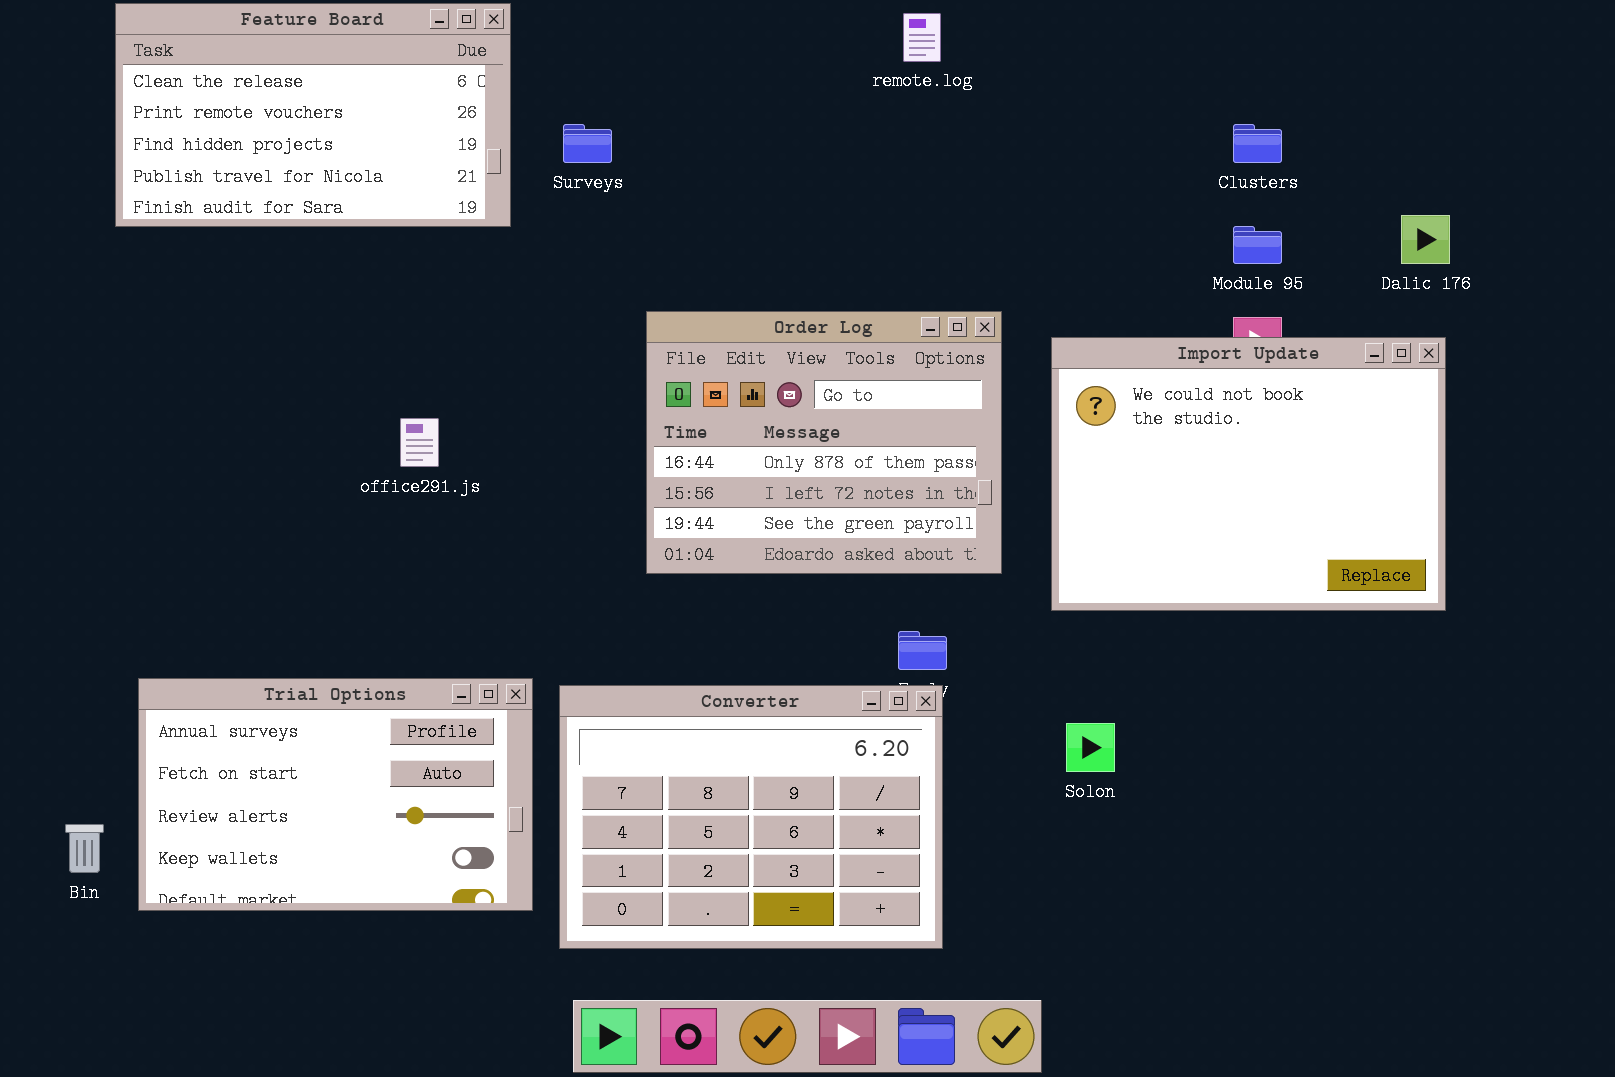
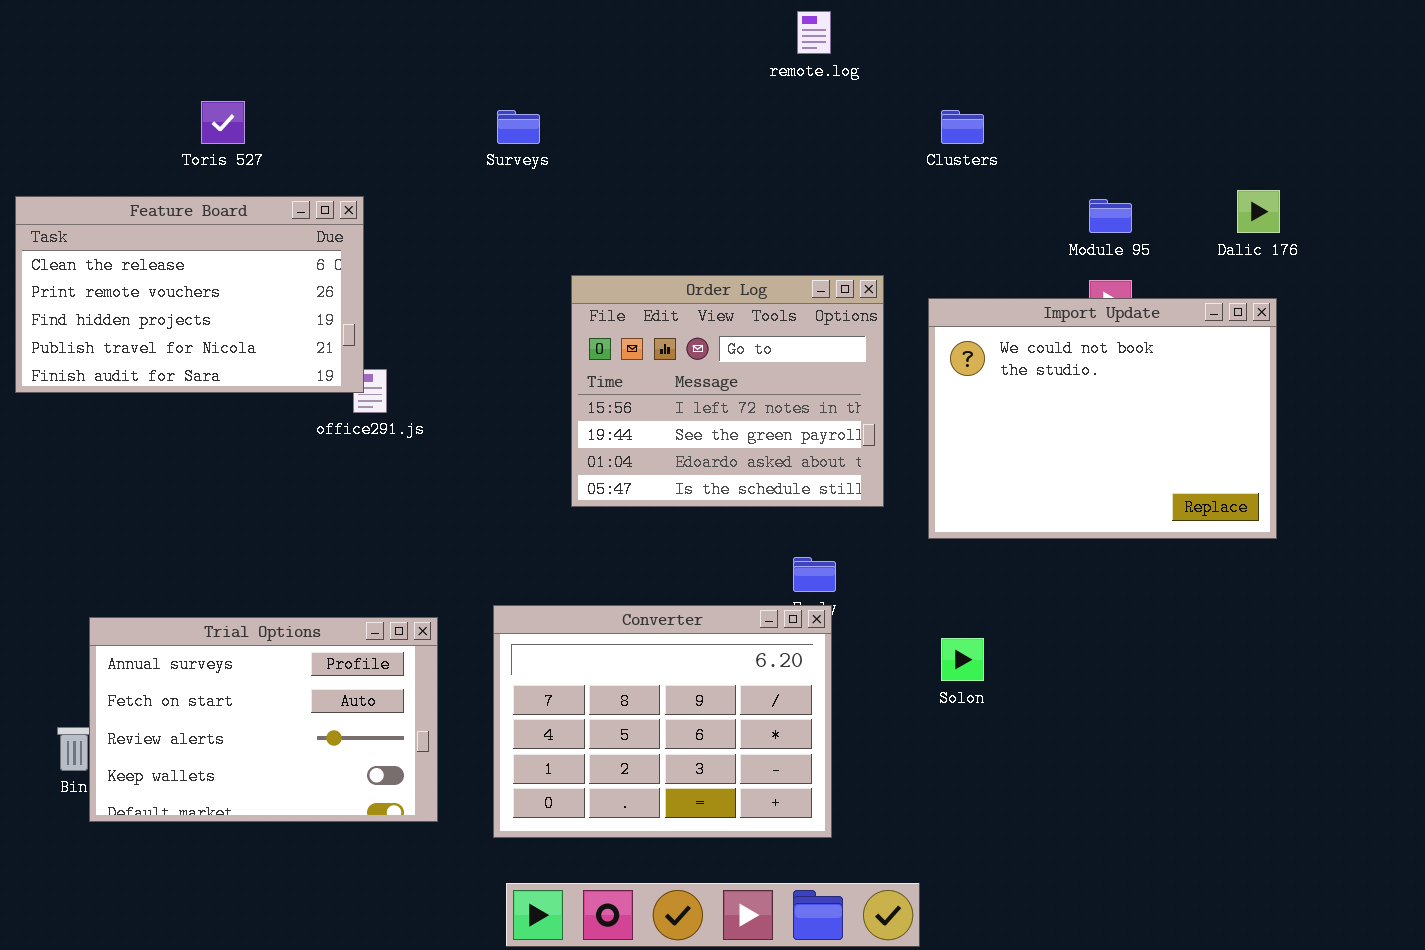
Feature Board: [115,3,511,227] -> [15,196,364,393], moved
Clusters: [1233,124,1282,163] -> [941,110,984,144], moved
Order Log: [646,311,1002,574] -> [571,275,884,507], scrolled down 1 row
Trial Options: [138,678,533,911] -> [89,617,438,822], moved

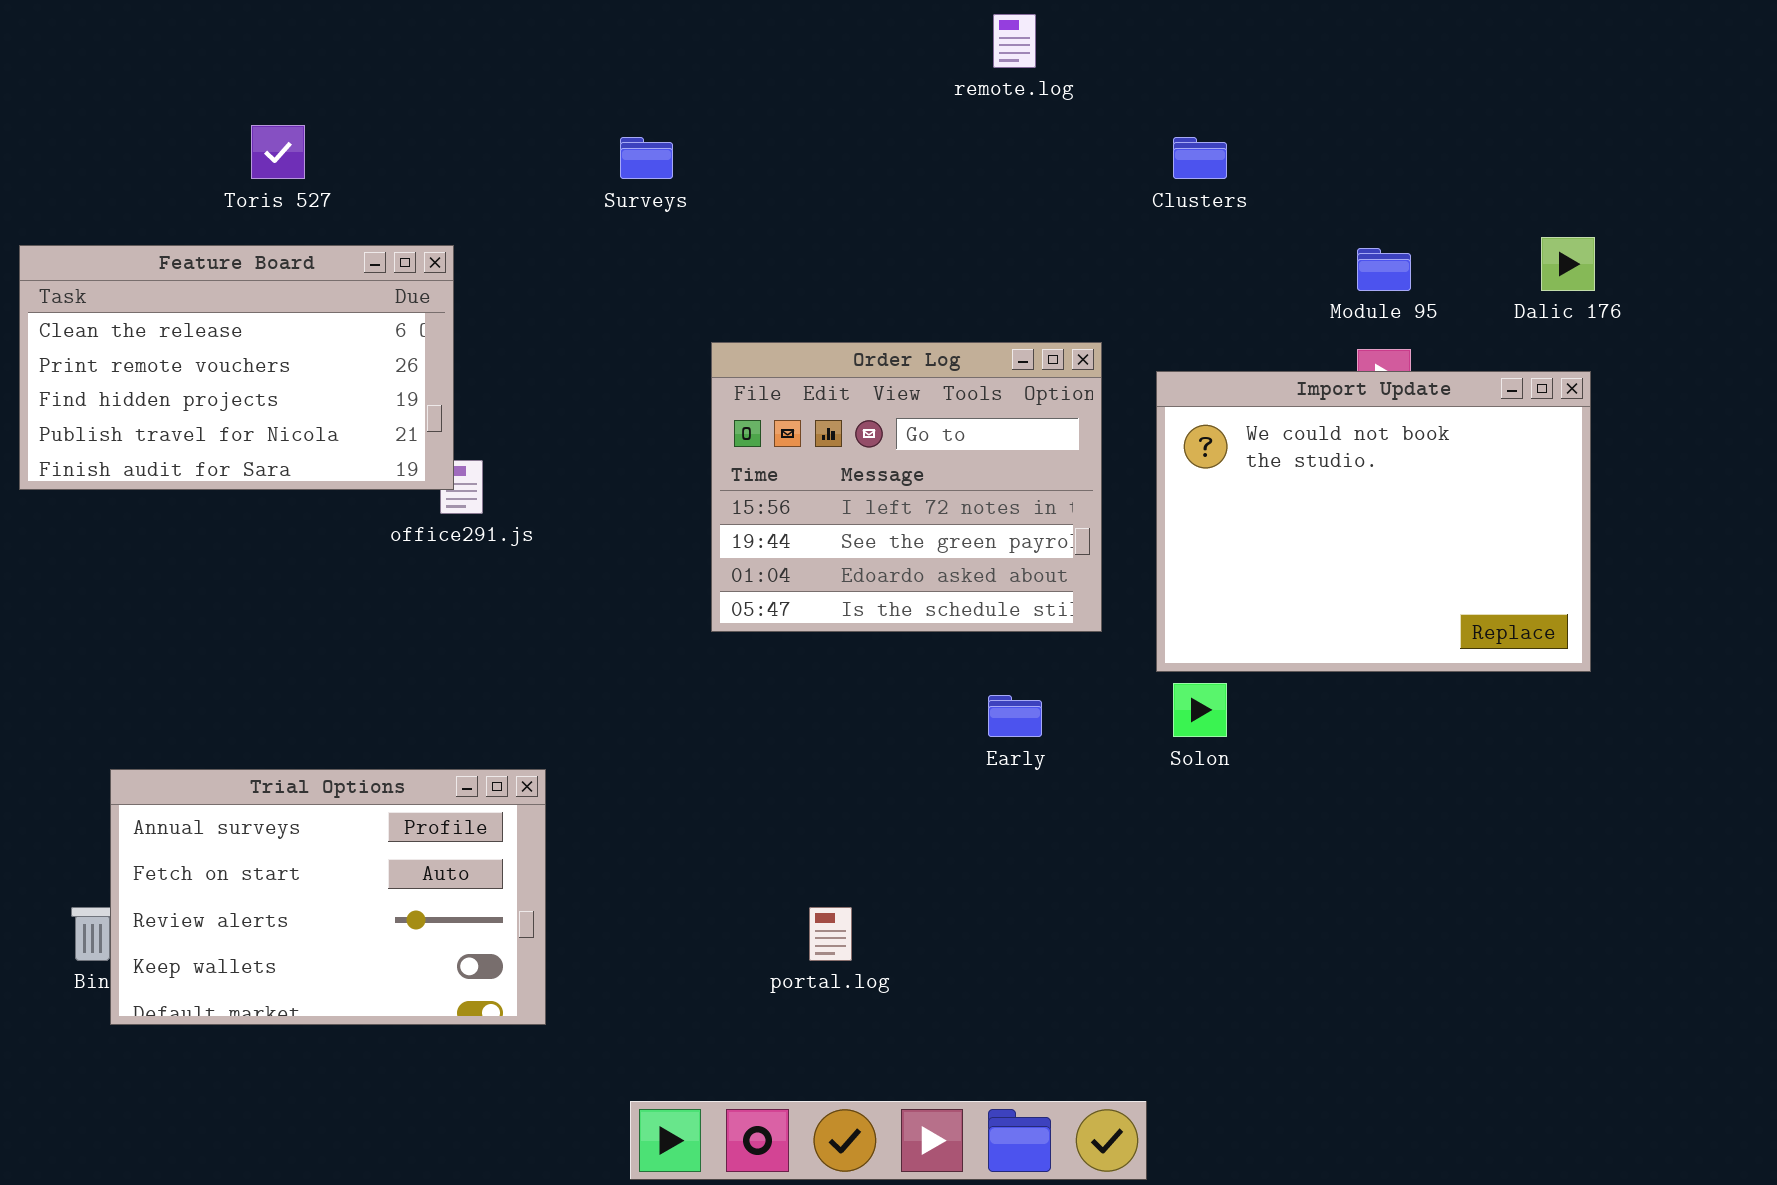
Converter: [493,605,832,838] -> none, closed
Solon: [941,638,984,681] -> [1173,683,1227,737], moved

